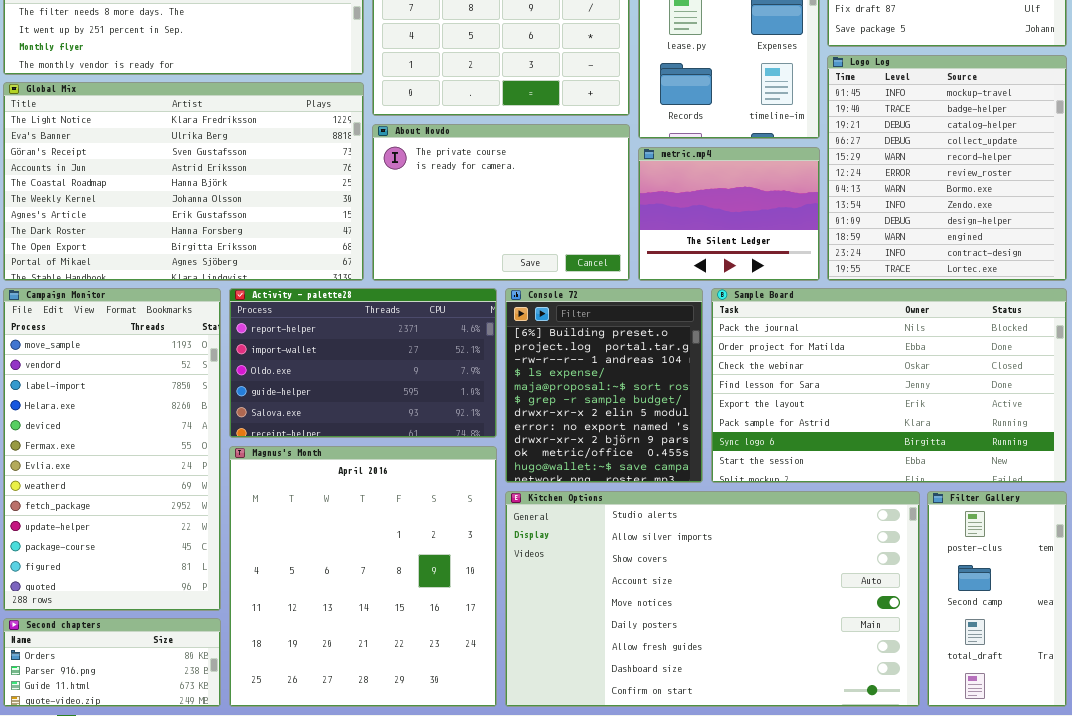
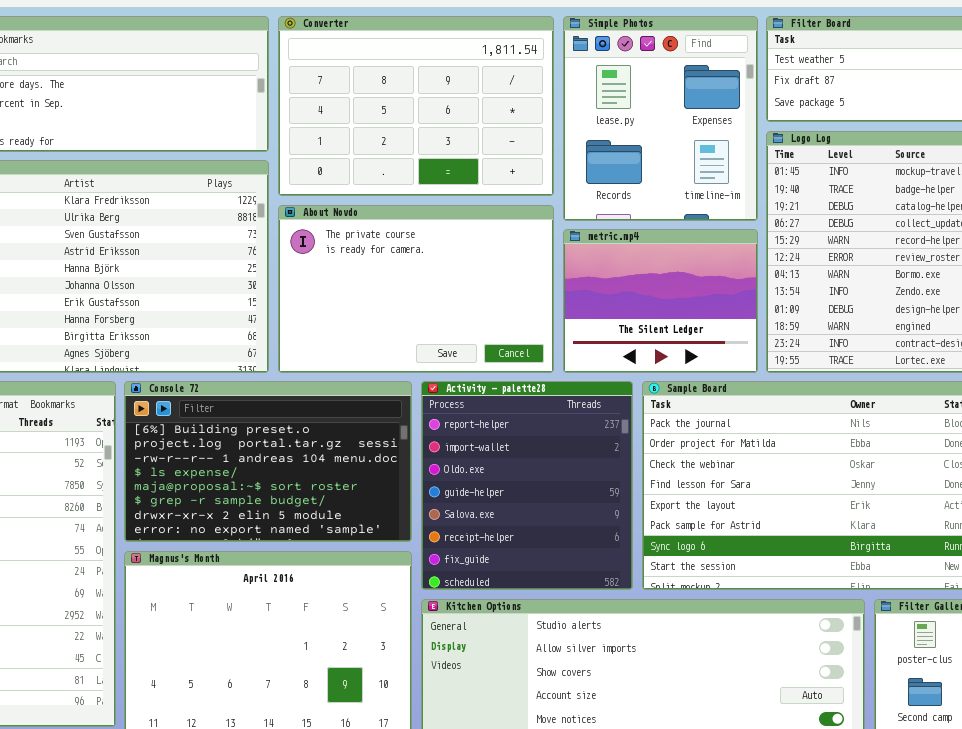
Activity - palette28: [229,288,497,438] -> [421,381,633,590], moved, resized
Console 72: [505,288,703,483] -> [124,381,412,542], moved, resized

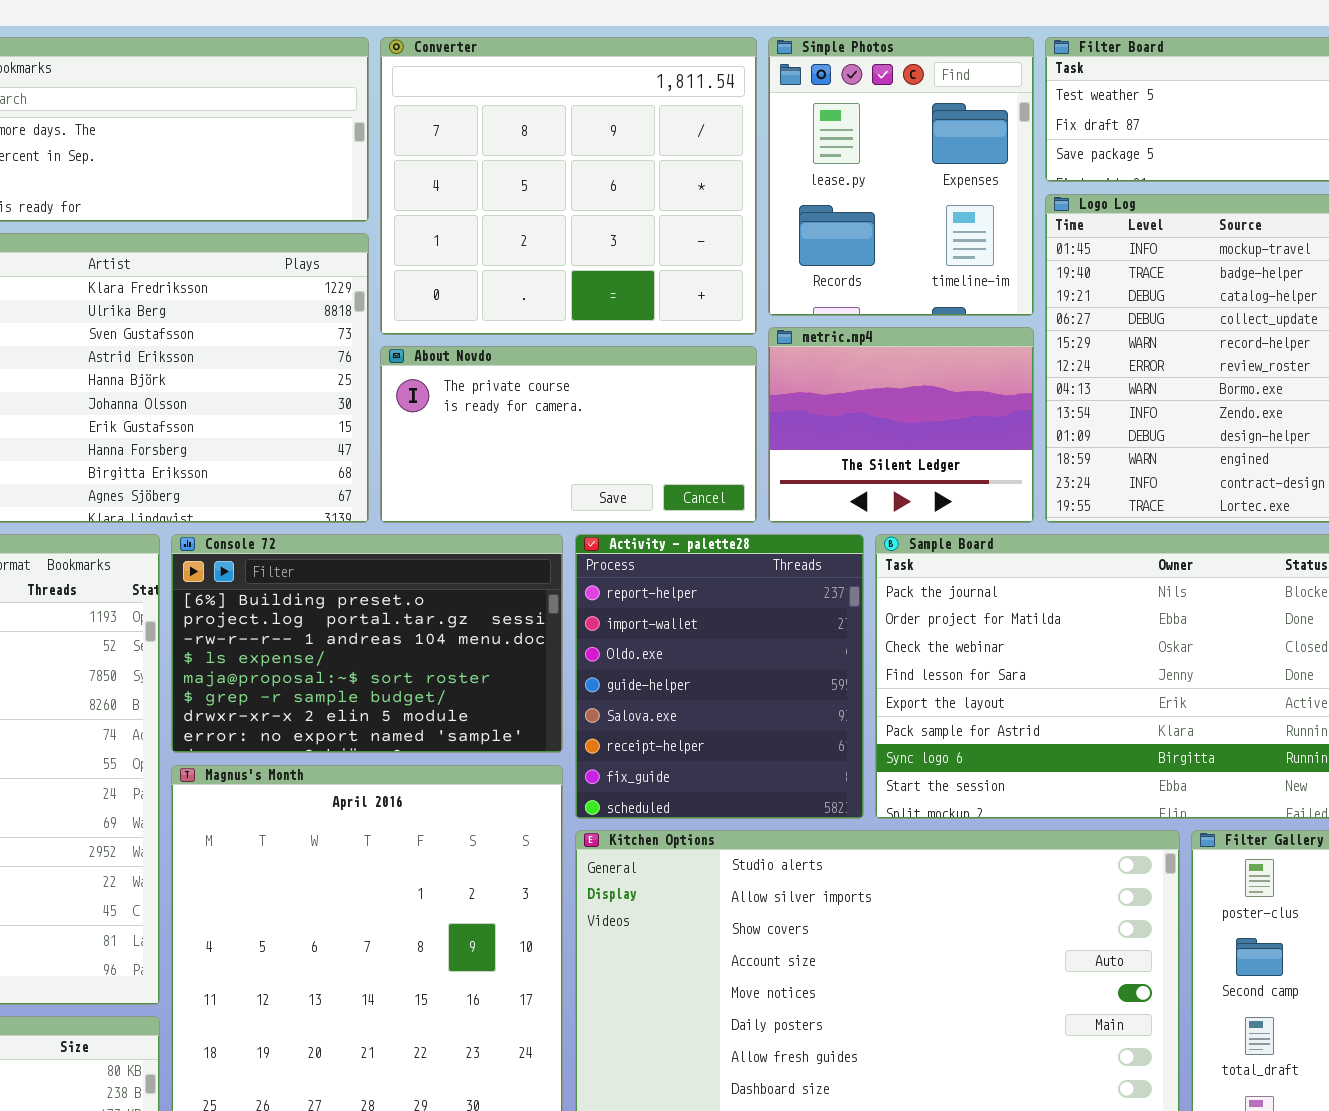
Converter: [278,16,554,196] -> [380,37,757,335], resized
About Novdo: [278,205,554,373] -> [380,346,757,523], resized

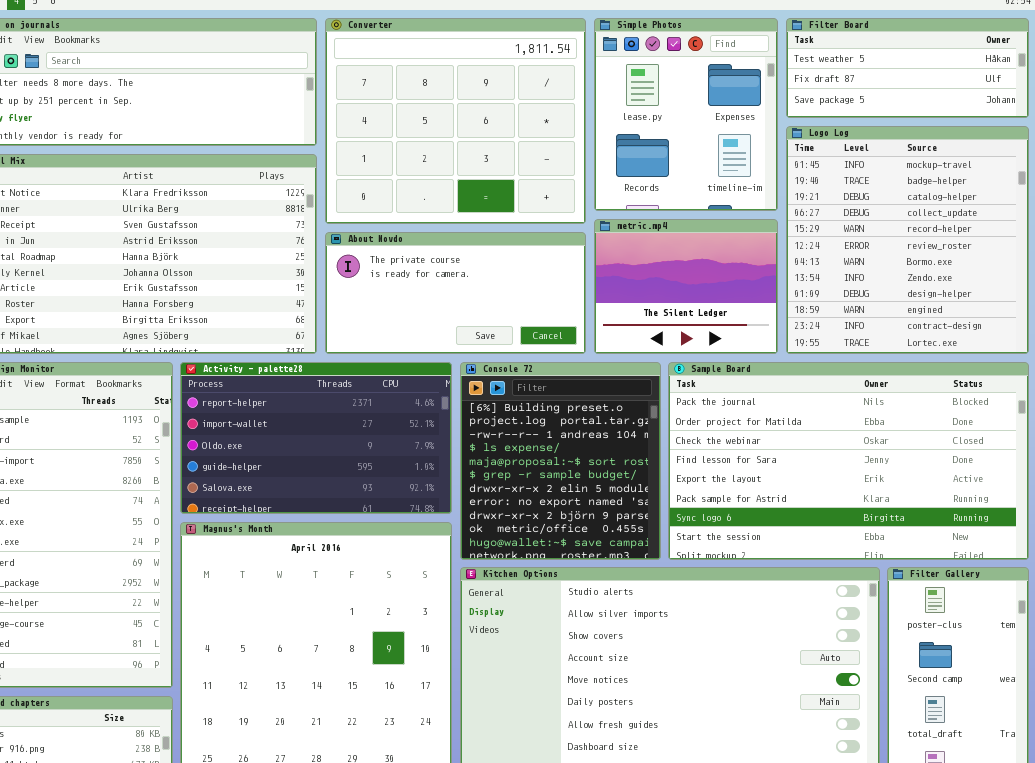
Console 72: [171,534,563,753] -> [460,362,661,560], moved, resized
Activity - palette28: [575,534,864,819] -> [180,362,452,514], moved, resized

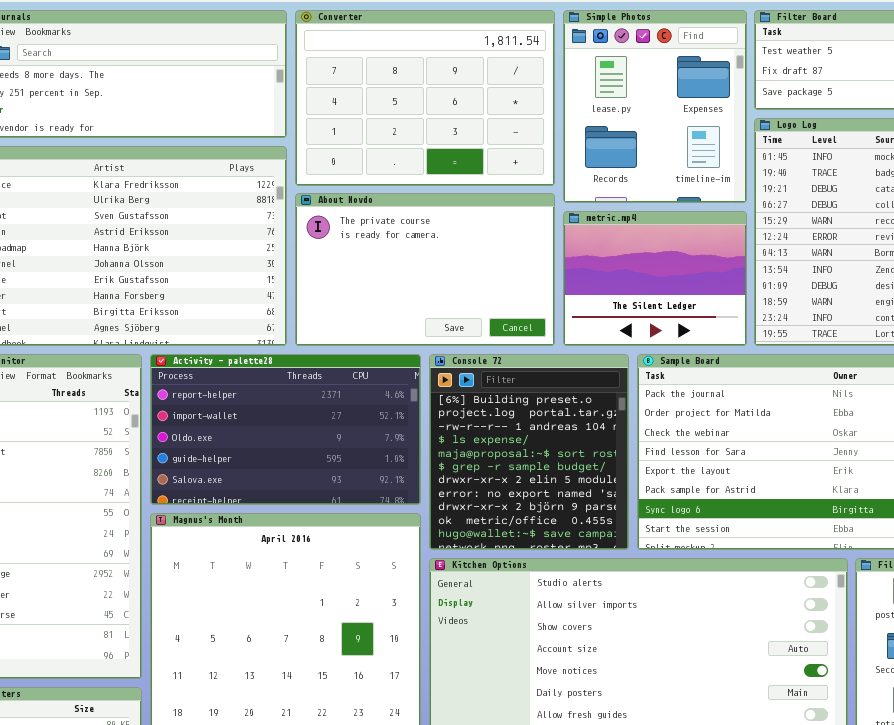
Converter: [325,18,586,224] -> [295,10,555,186], resized
About Novdo: [325,232,586,354] -> [295,193,555,346], resized

